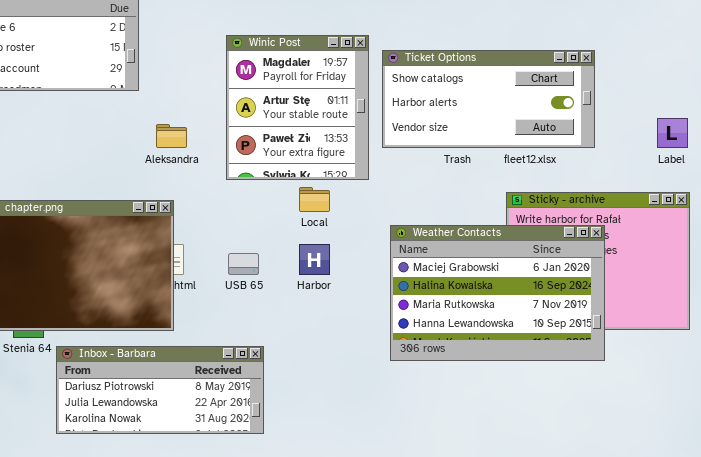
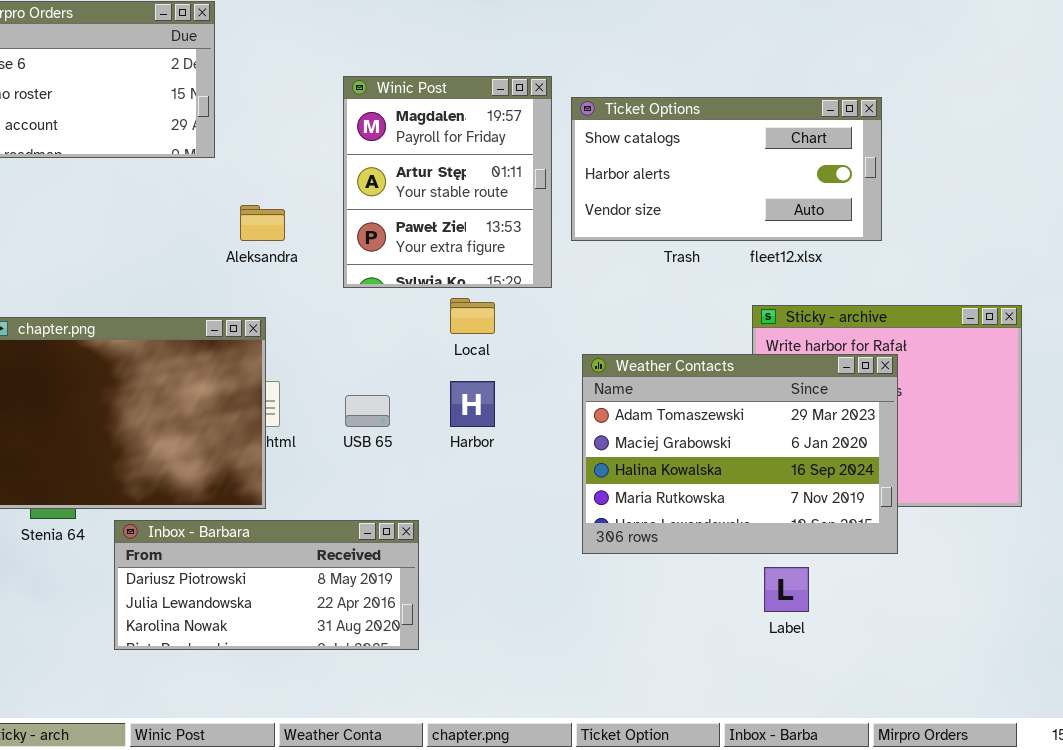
Label: [657,118,688,148] -> [764,567,809,612], moved
Weather Contacts: [390,225,605,361] -> [582,354,898,554], scrolled up 1 row
Inbox - Barbara: [56,346,264,434] -> [114,520,419,650], moved

